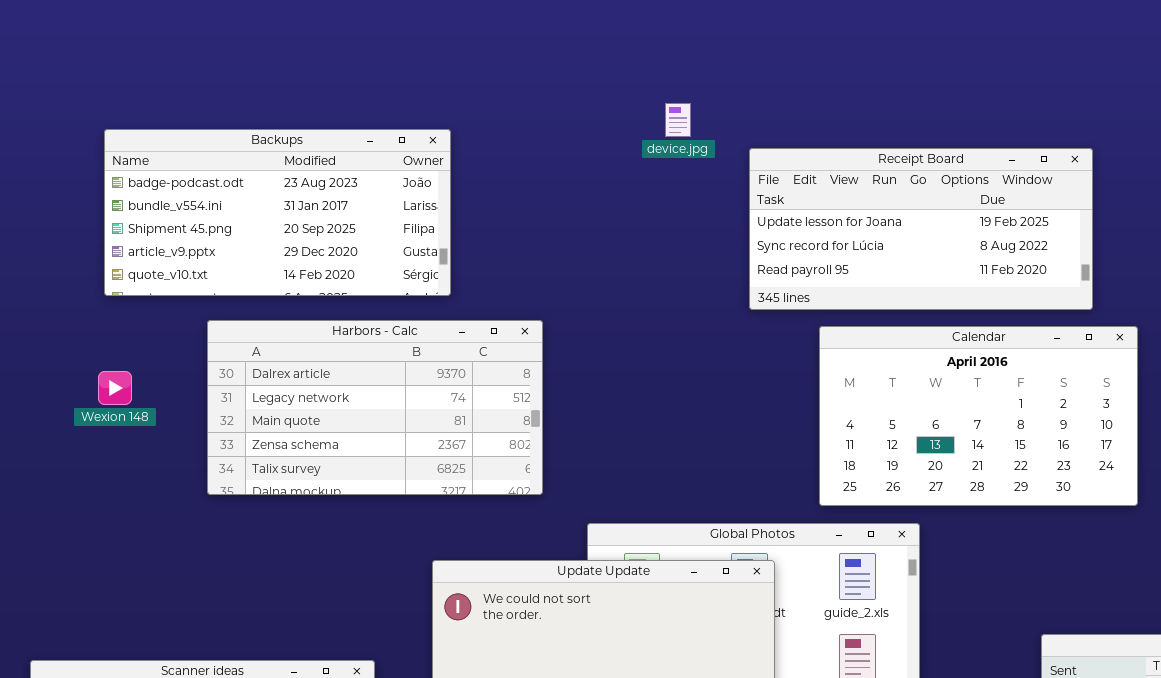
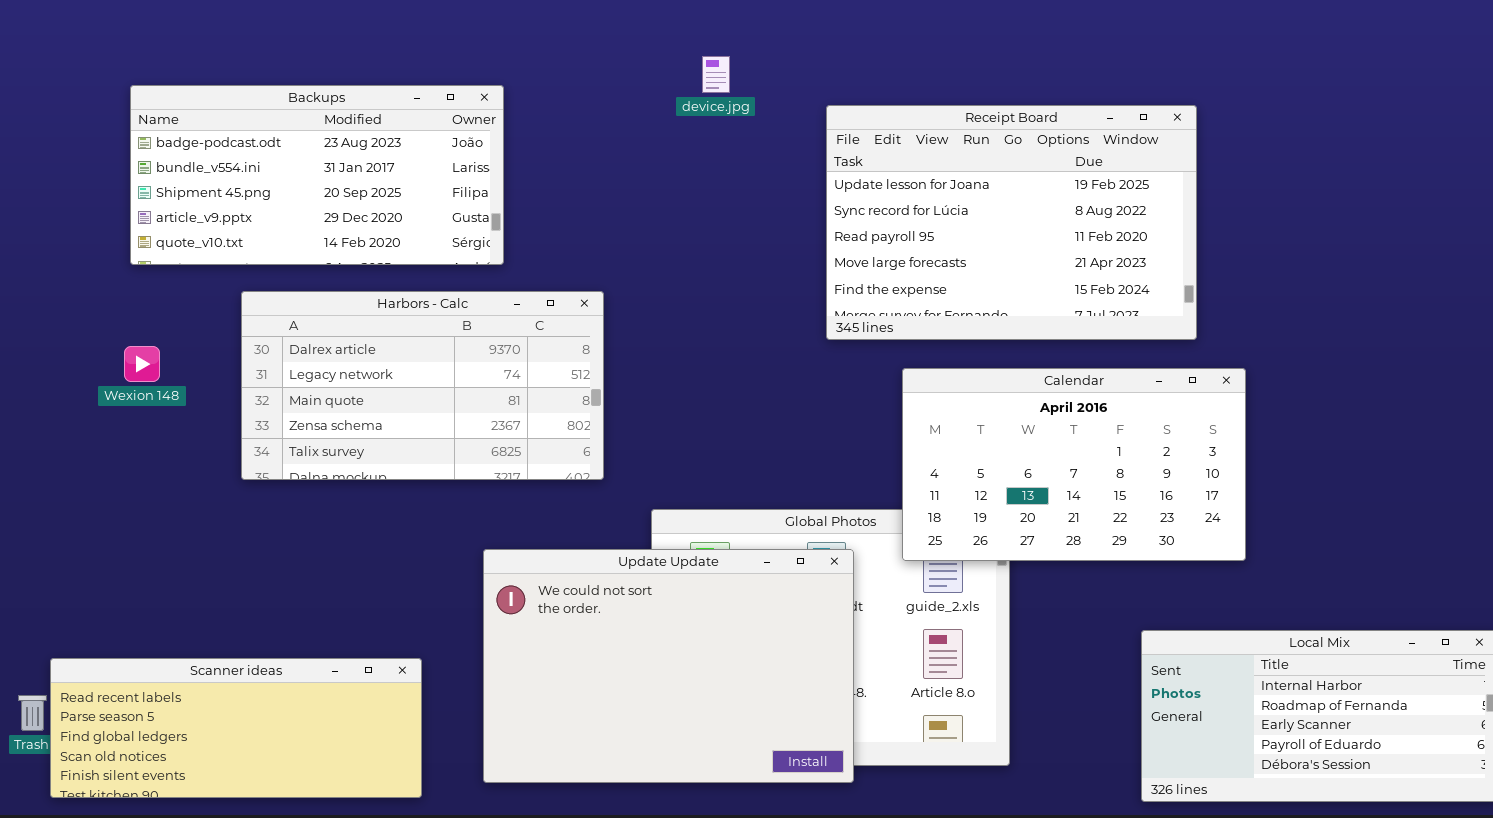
device.jpg: [665,103,691,137] -> [702,56,730,93], moved
Receipt Board: [749,148,1093,310] -> [826,105,1197,340], resized
Calendar: [819,326,1138,506] -> [902,368,1246,561], moved

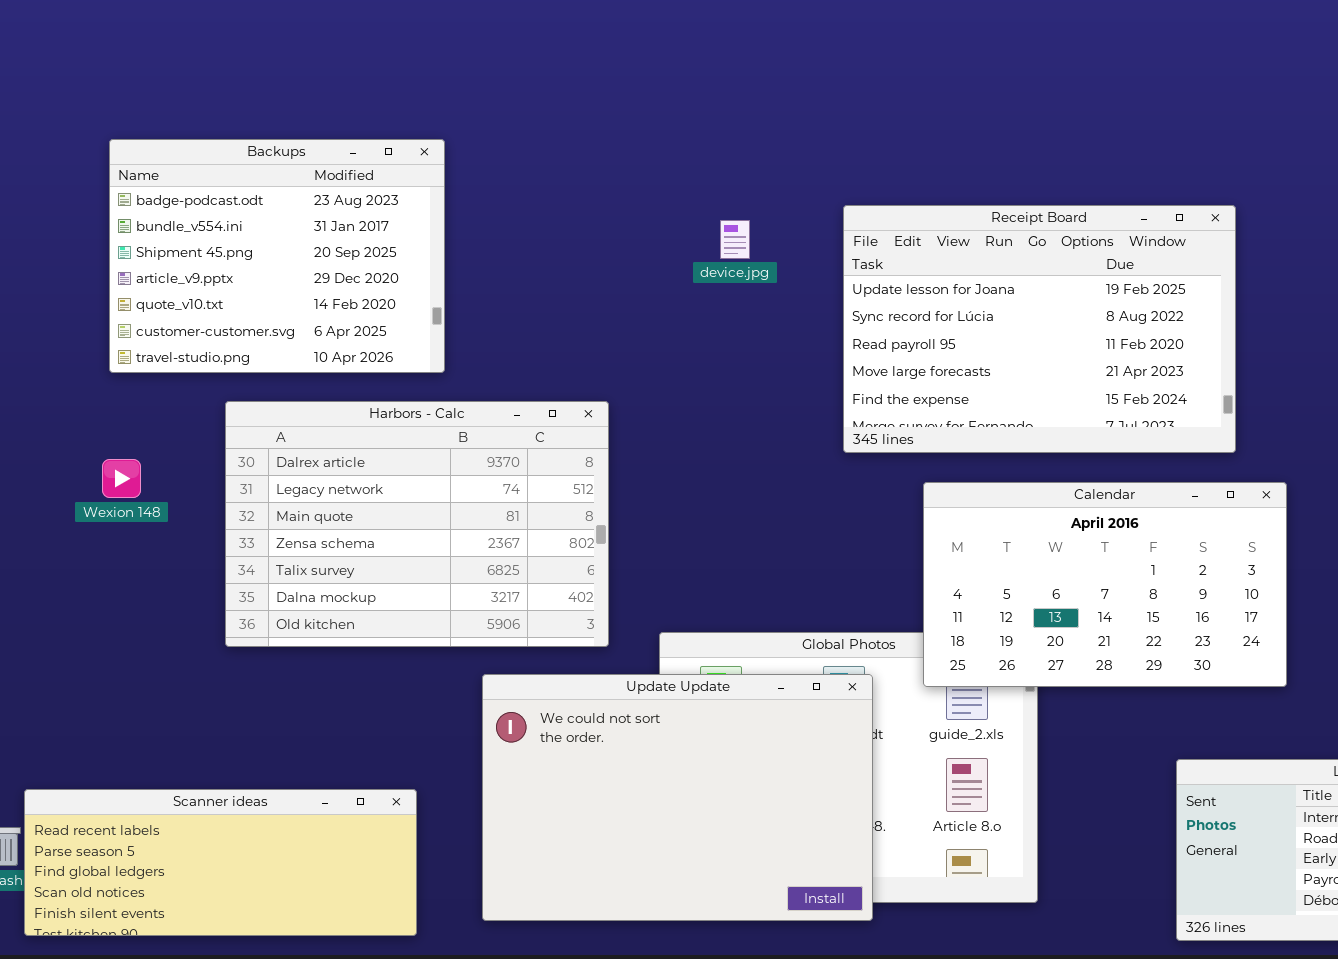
device.jpg: [702,56,730,93] -> [720,220,750,259], moved
Backups: [130,85,504,265] -> [109,139,445,373], resized
Harbors - Calc: [241,291,604,480] -> [225,401,609,647], resized

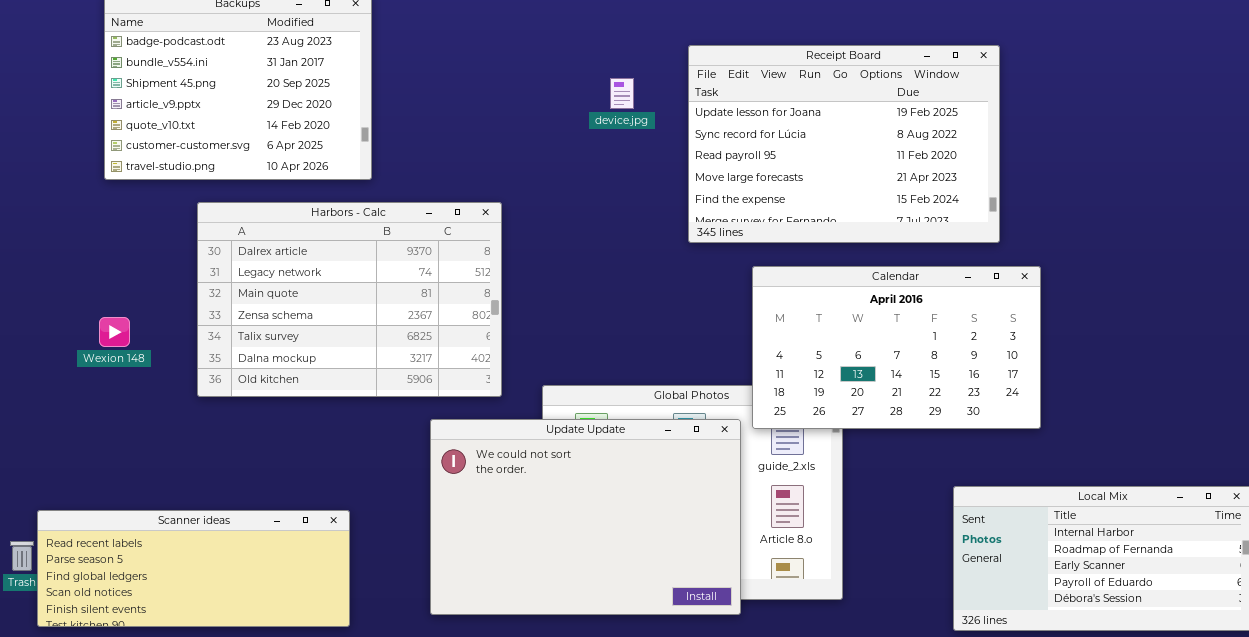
device.jpg: [720,220,750,259] -> [610,78,634,109], moved
Wexion 148: [102,459,141,498] -> [99,317,130,347], moved
Update Update: [482,674,873,921] -> [430,419,741,615], moved

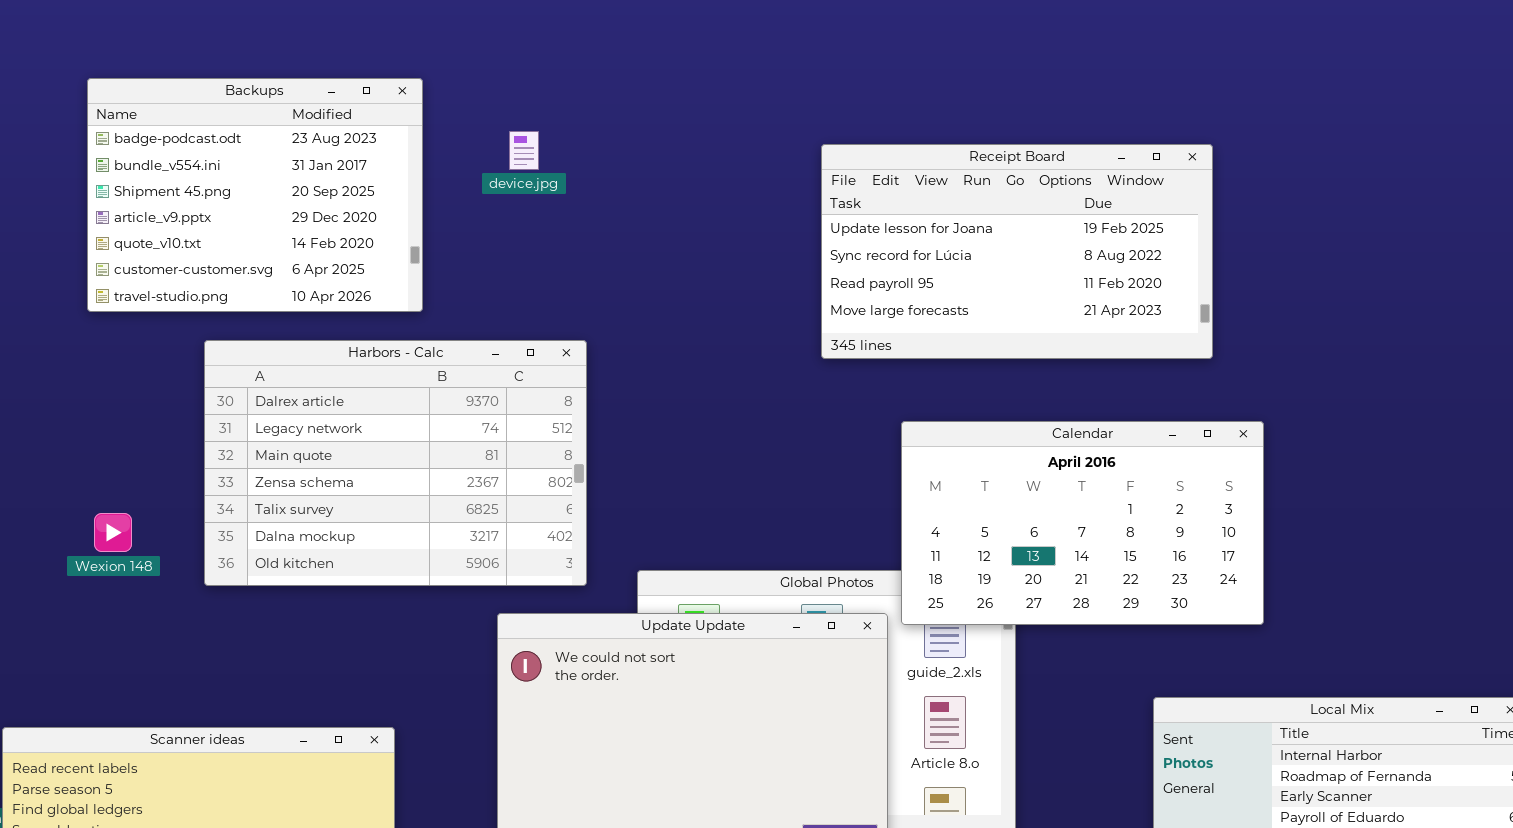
Receipt Board: [688,45,1000,243] -> [821,144,1213,359], resized
device.jpg: [610,78,634,109] -> [509,131,539,170], moved
Wexion 148: [99,317,130,347] -> [94,513,132,552], moved

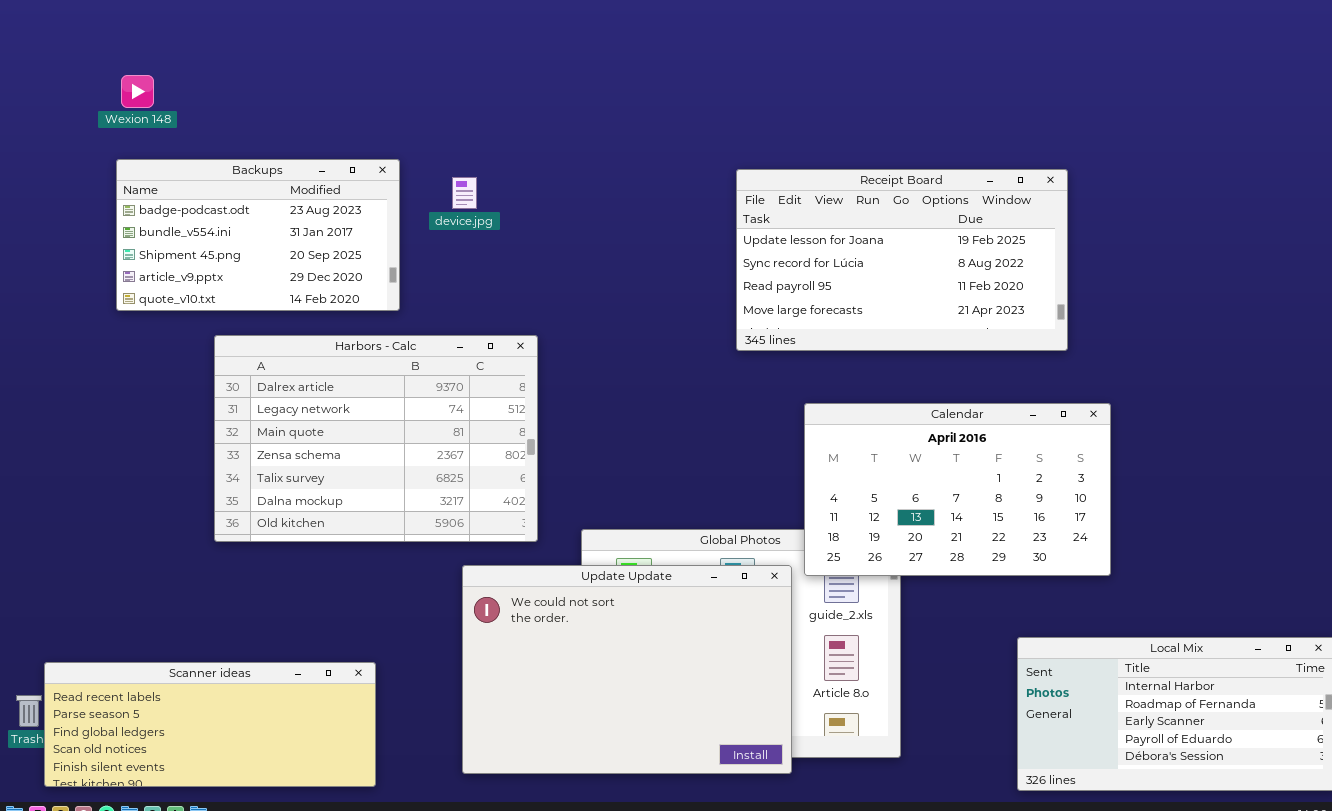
Backups: [87,78,423,312] -> [116,159,400,311], resized
device.jpg: [509,131,539,170] -> [452,177,477,209], moved
Wexion 148: [94,513,132,552] -> [121,75,154,108], moved

